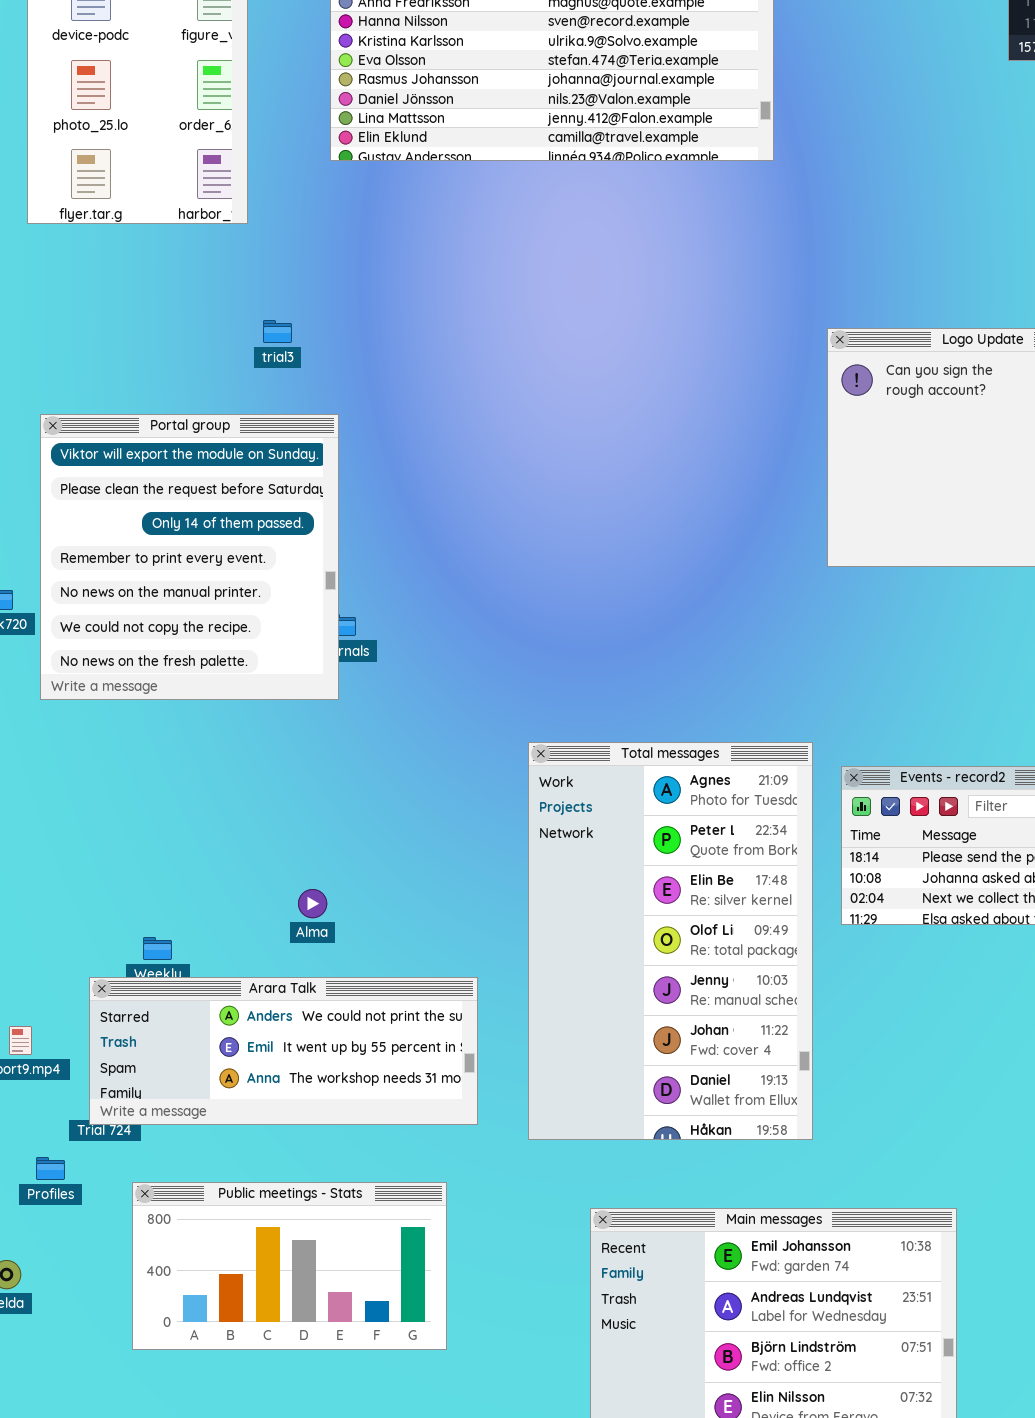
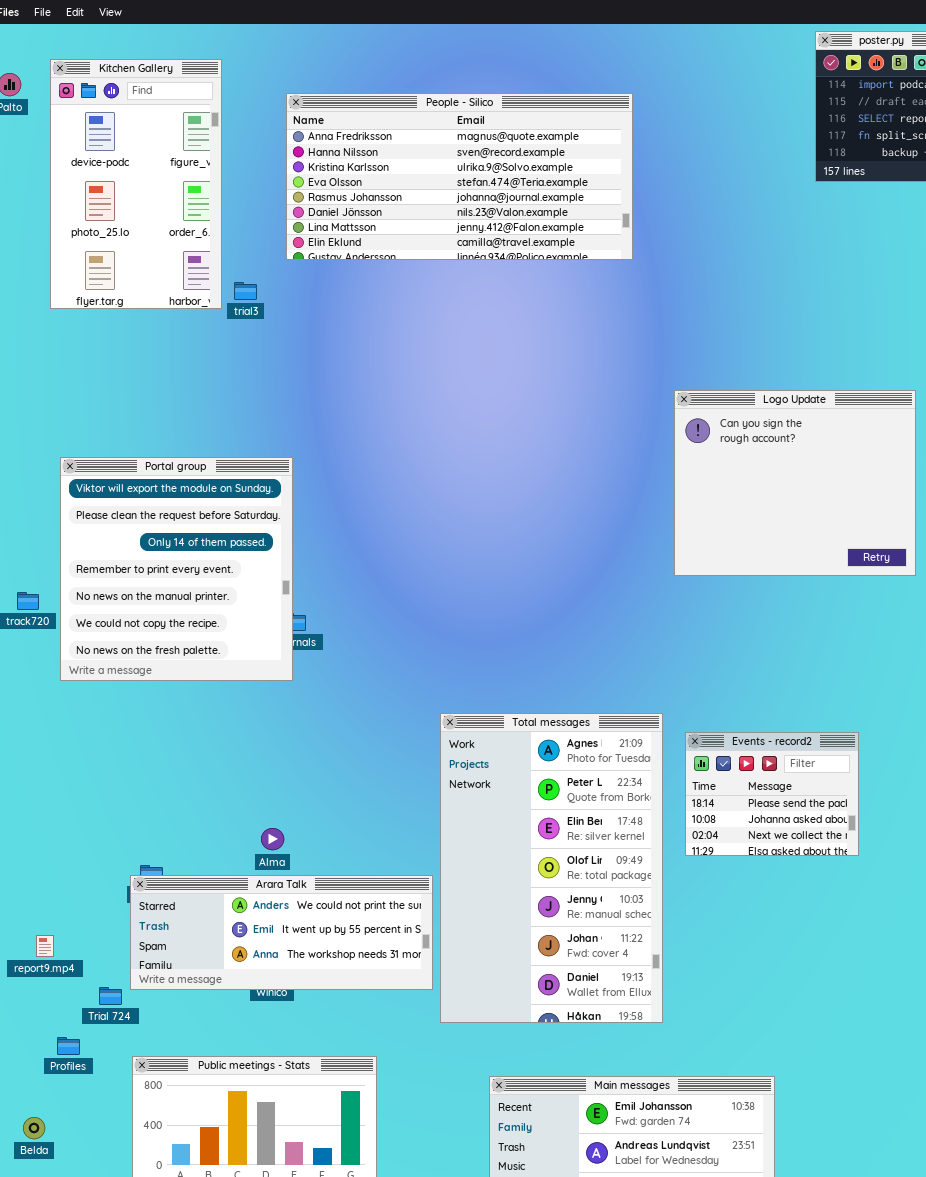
trial3: [263,320,292,343] -> [234,282,257,300], moved
Arara Talk: [89,977,478,1125] -> [130,875,433,990], moved

